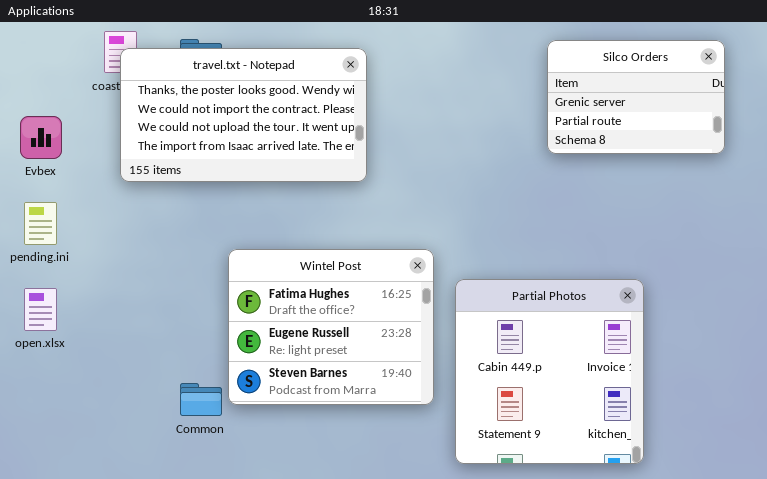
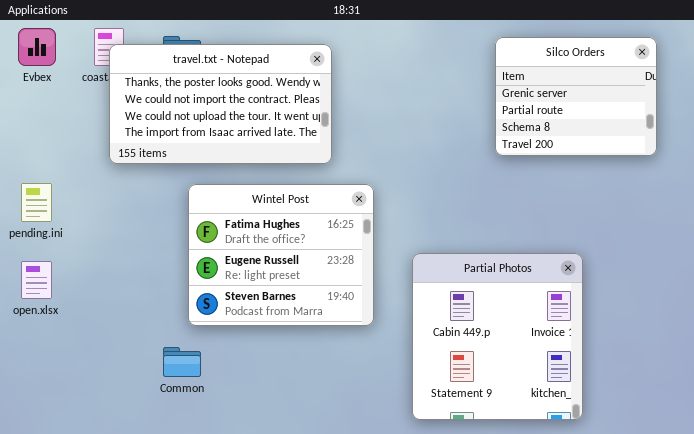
Silco Orders: [547,40,725,154] -> [495,37,657,156], resized
Evbex: [20,116,62,159] -> [18,28,56,66], moved
Wintel Post: [228,249,434,405] -> [188,184,374,326], moved

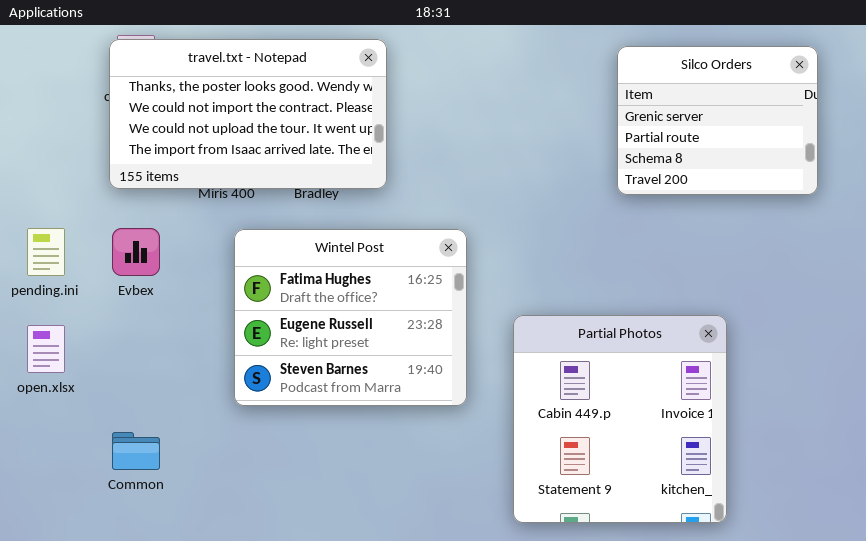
Evbex: [18,28,56,66] -> [112,228,160,276], moved
travel.txt - Notepad: [109,44,332,164] -> [109,39,387,189], moved
Common: [163,347,201,377] -> [112,432,160,470], moved

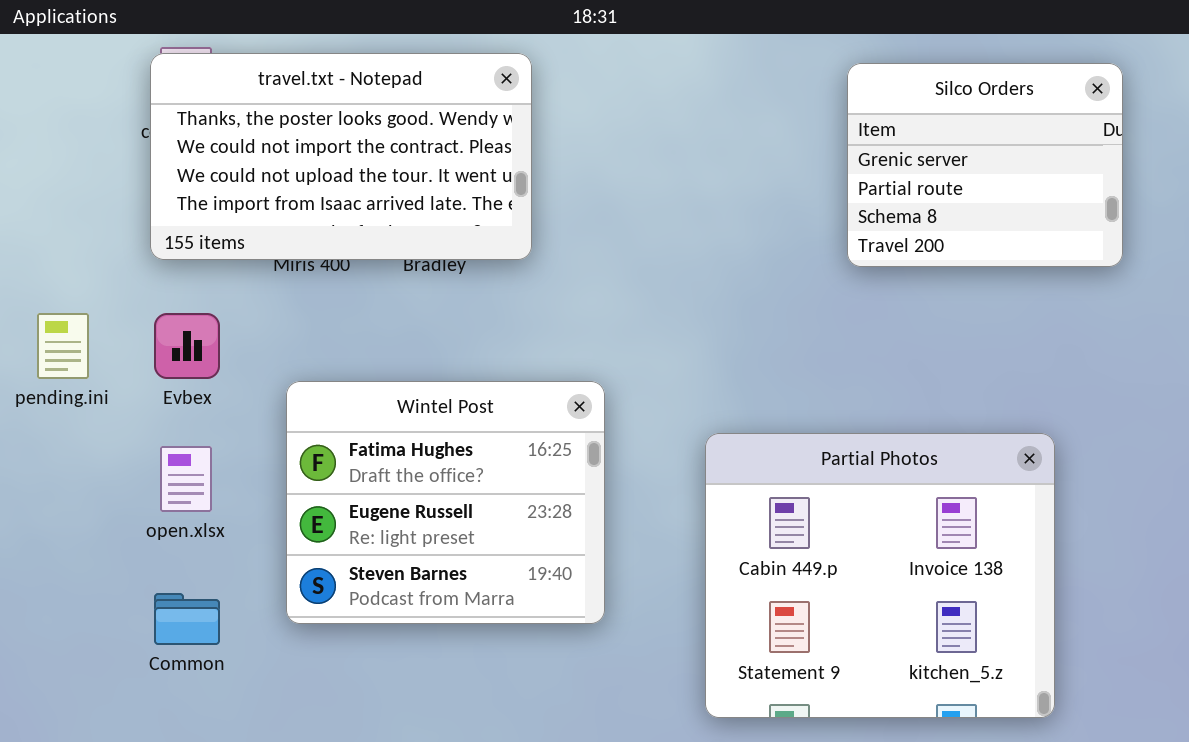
Wintel Post: [234,229,467,406] -> [286,381,605,624], moved
Partial Photos: [513,315,727,523] -> [705,433,1055,718], resized
open.xlsx: [27,325,65,373] -> [160,446,212,512], moved

